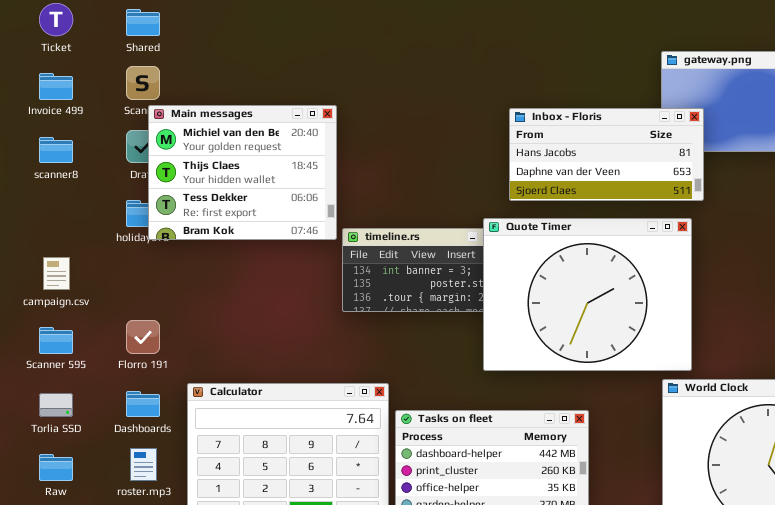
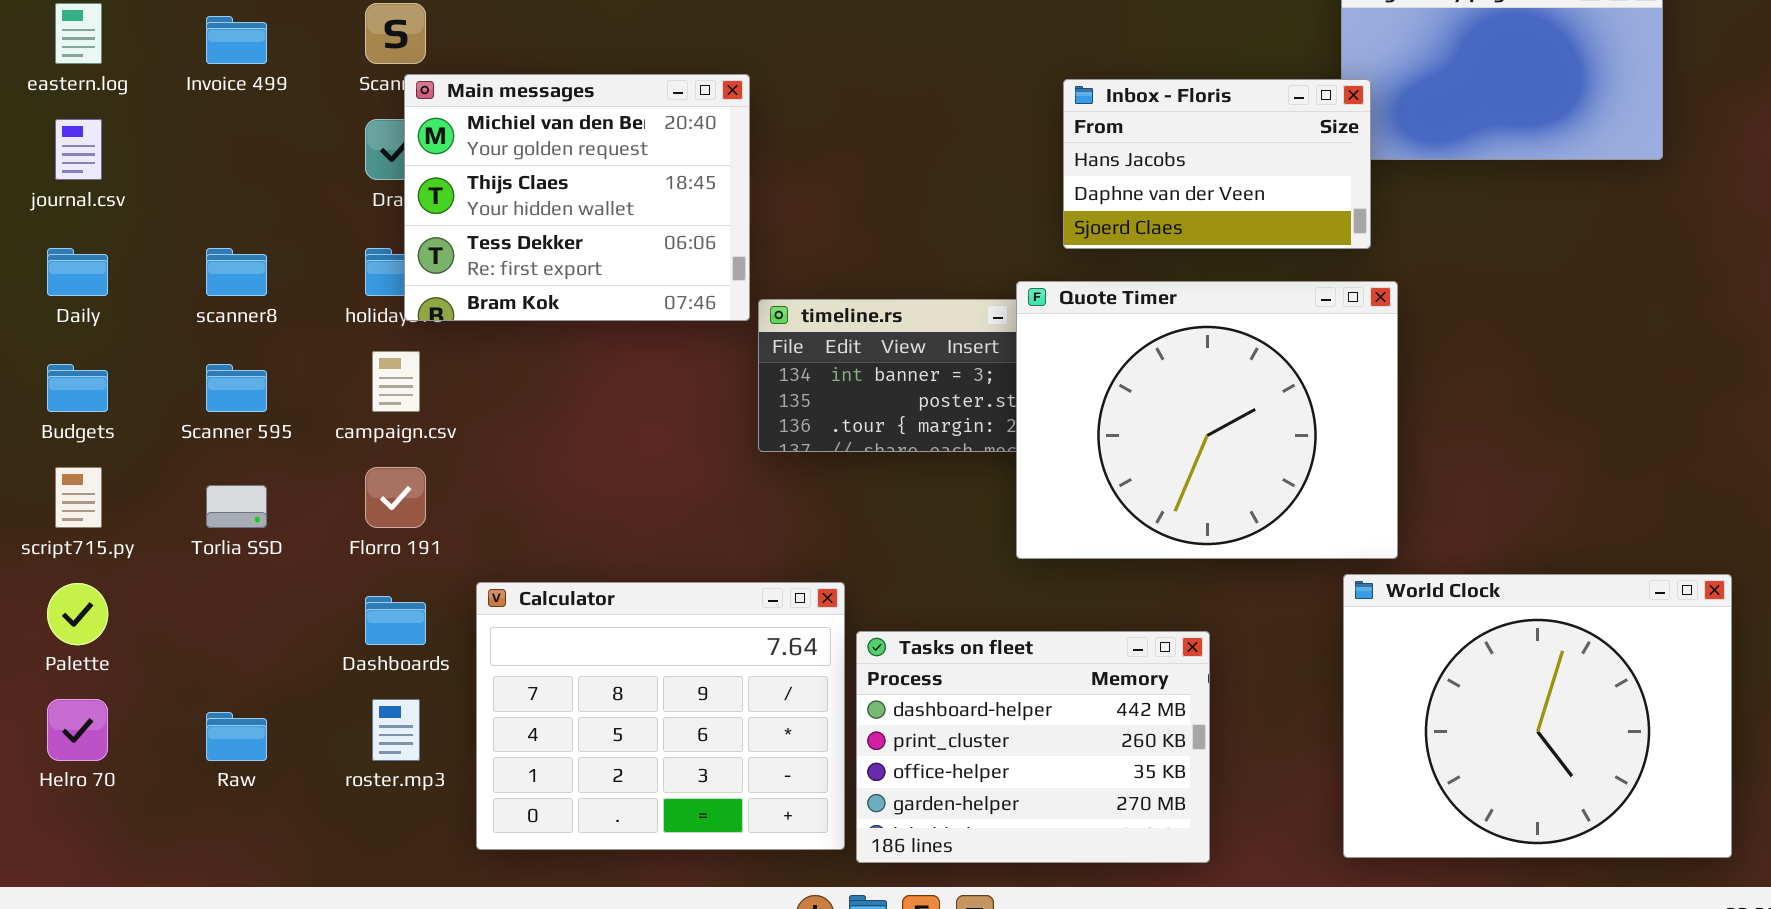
Inbox - Floris: [509,108,704,201] -> [1063,79,1371,249], resized
scanner8: [39,137,73,163] -> [206,248,267,296], moved
campaign.csv: [43,257,70,290] -> [372,351,420,412], moved
Scanner 595: [39,327,73,354] -> [206,364,267,412], moved
Torlia SSD: [39,393,73,417] -> [206,485,267,528], moved

